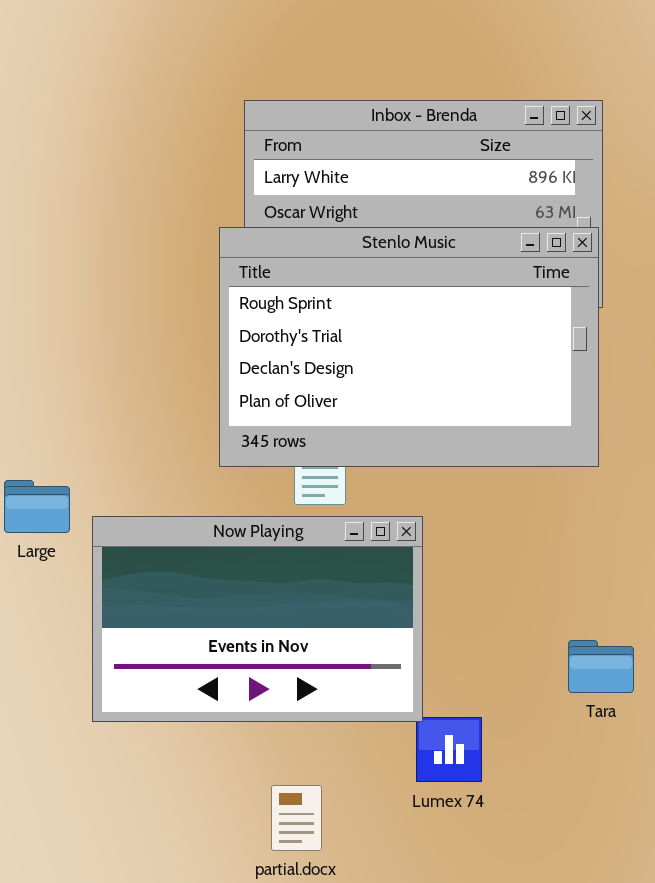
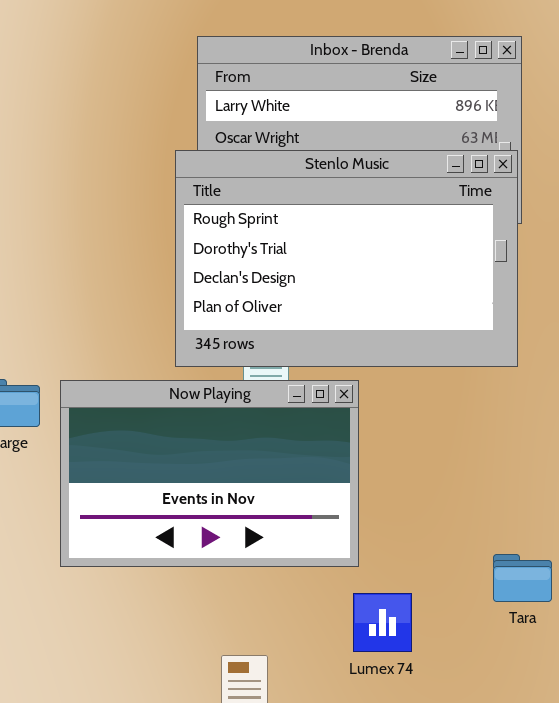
Now Playing: [92,516,423,722] -> [60,380,359,567], moved
Tara: [568,640,634,693] -> [493,554,552,602], moved

